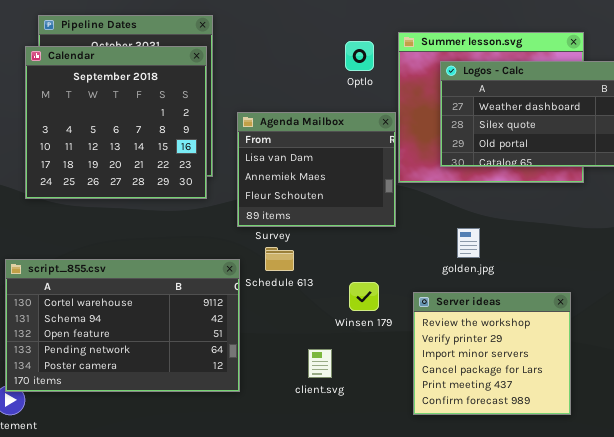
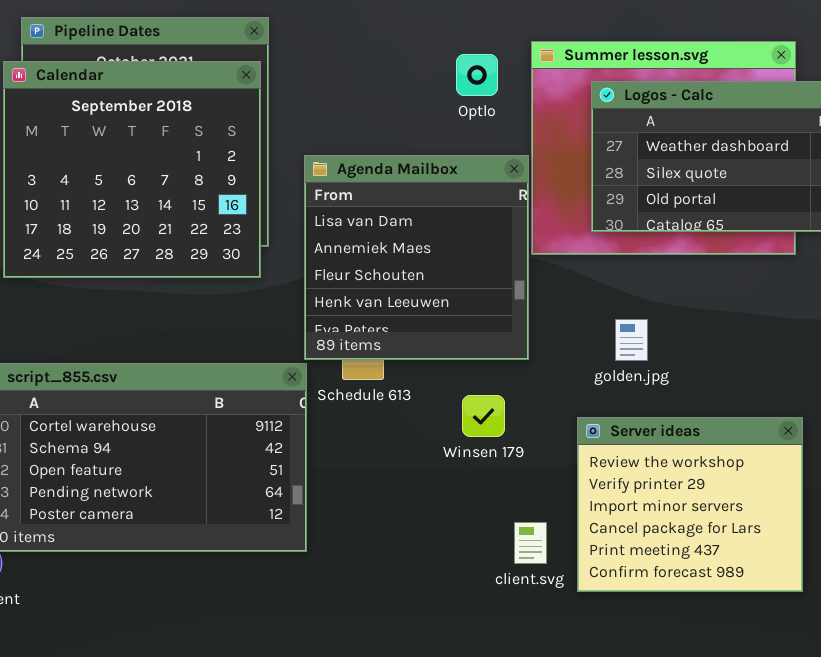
Agenda Mailbox: [237,112,396,227] -> [304,155,529,360], resized
Server ideas: [413,292,571,415] -> [577,417,803,592], moved
client.svg: [308,349,332,378] -> [514,522,547,564], moved

